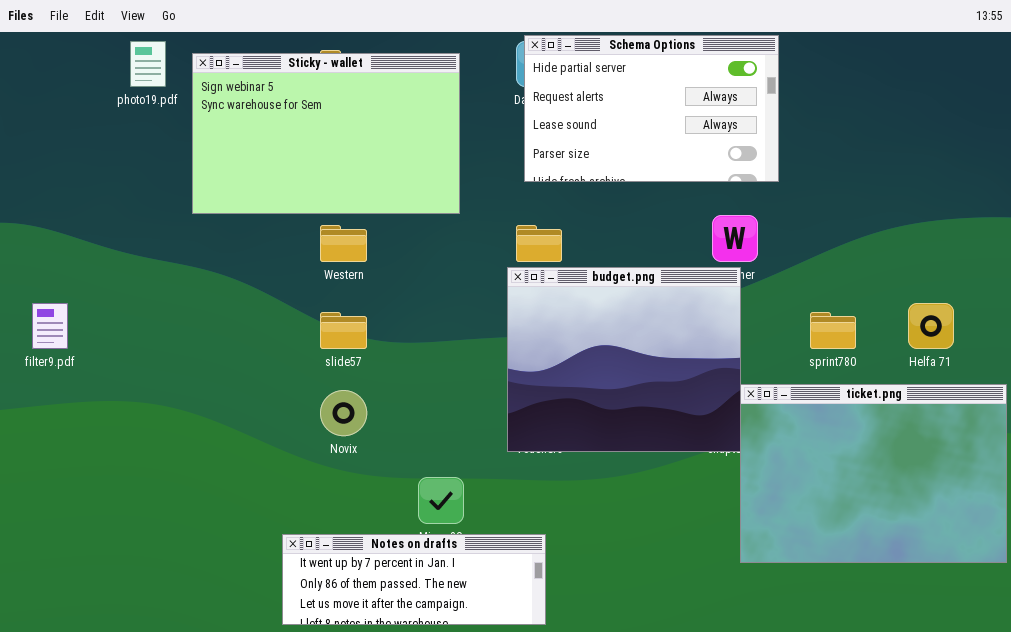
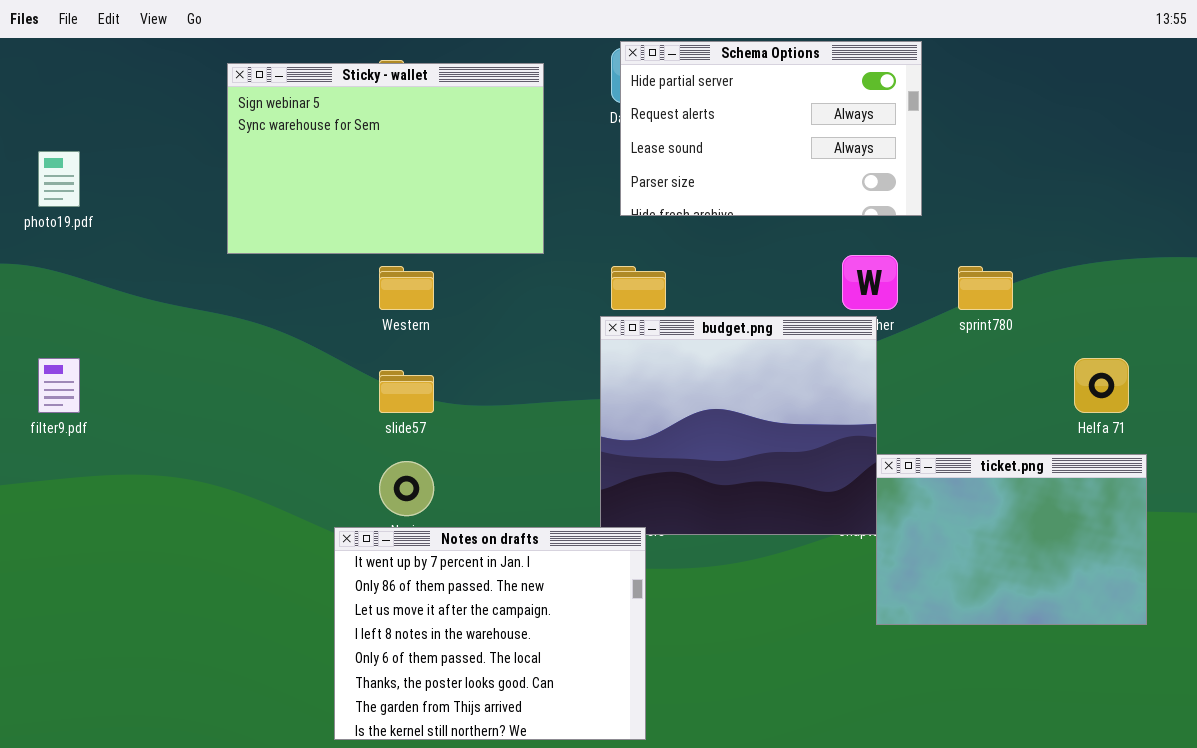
photo19.pdf: [130,41,166,87] -> [38,151,80,207], moved
sprint780: [810,312,856,349] -> [958,266,1013,310], moved
ticket.png: [740,384,1007,563] -> [876,454,1147,625], resized
Notes on drafts: [282,534,546,625] -> [334,527,646,740], resized

